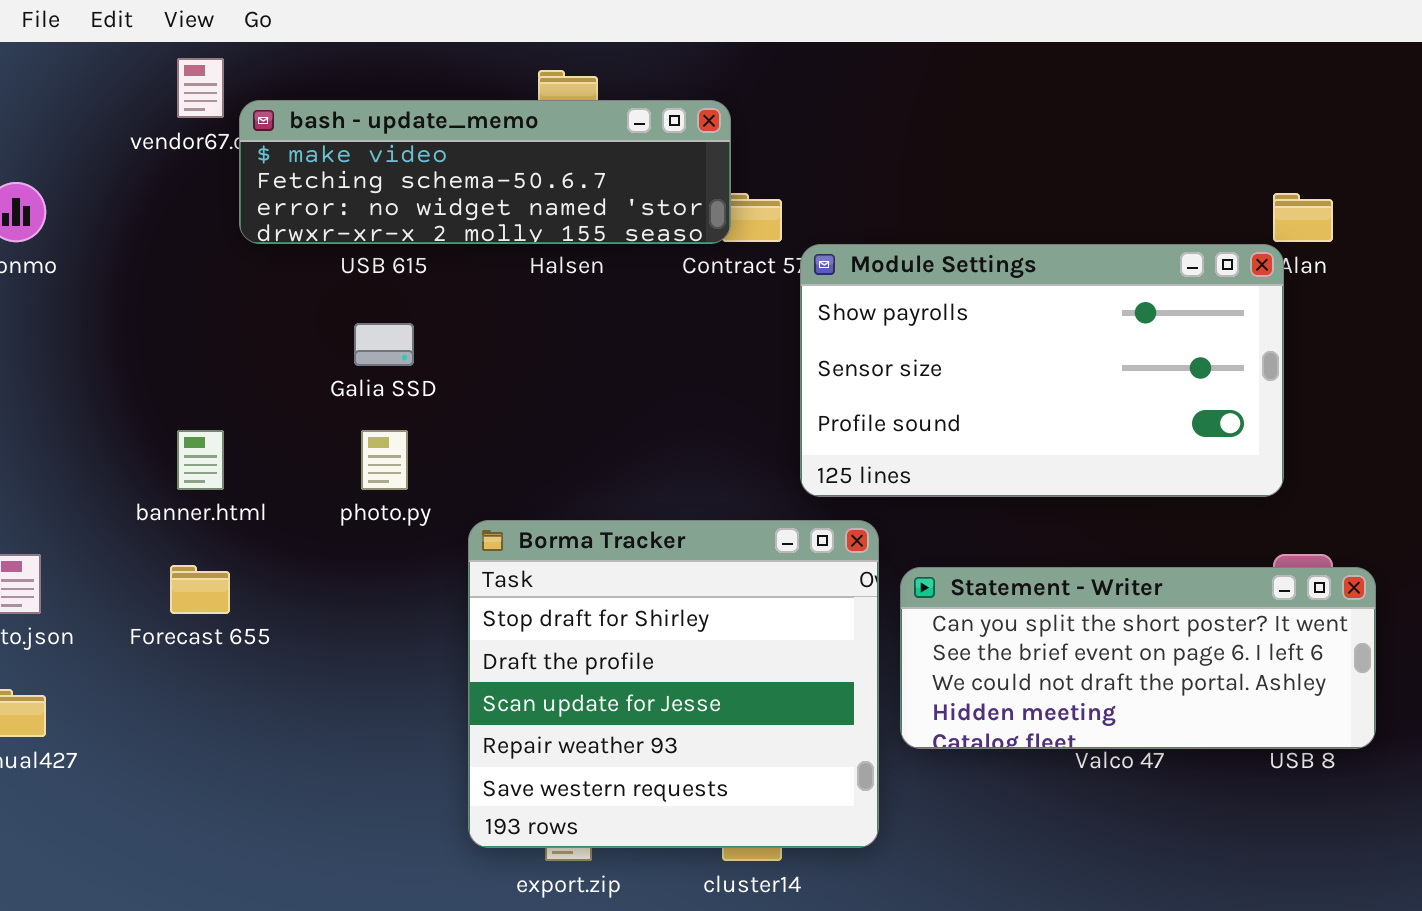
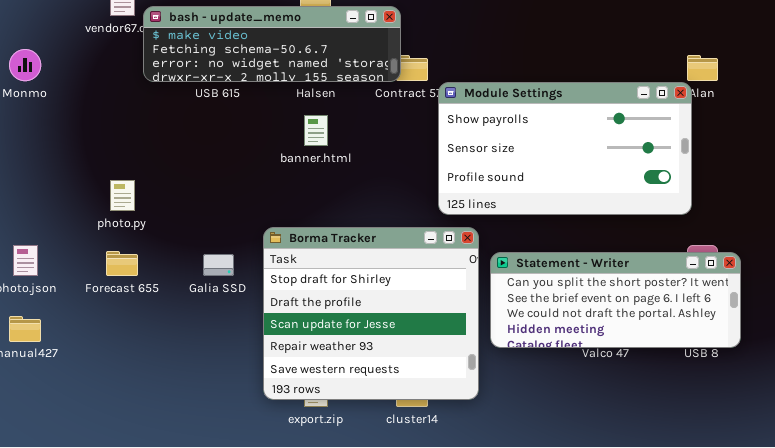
Galia SSD: [354,323,414,366] -> [203,254,234,276], moved
banner.html: [177,430,224,490] -> [304,115,328,146], moved
photo.py: [361,430,408,490] -> [110,180,135,211], moved

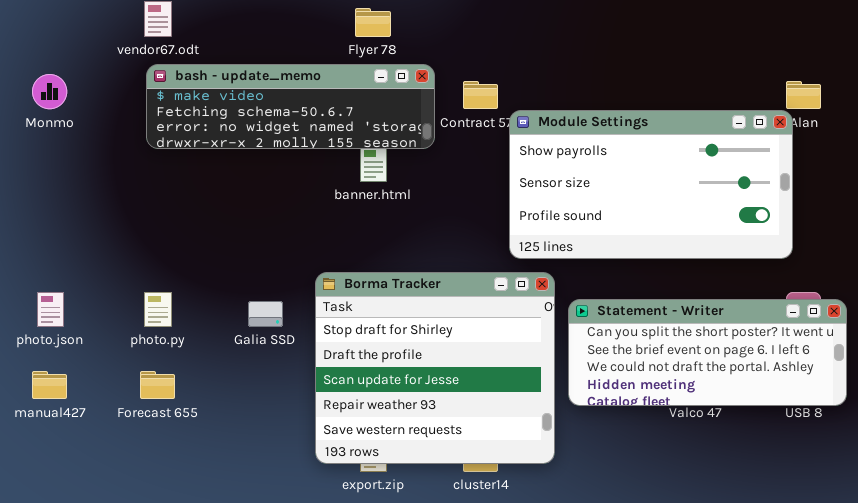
bash - update_memo: [143,6,401,82] -> [146,64,435,149], moved
photo.py: [110,180,135,211] -> [144,292,172,327], moved
Forecast 655: [106,251,138,276] -> [140,371,175,399], moved

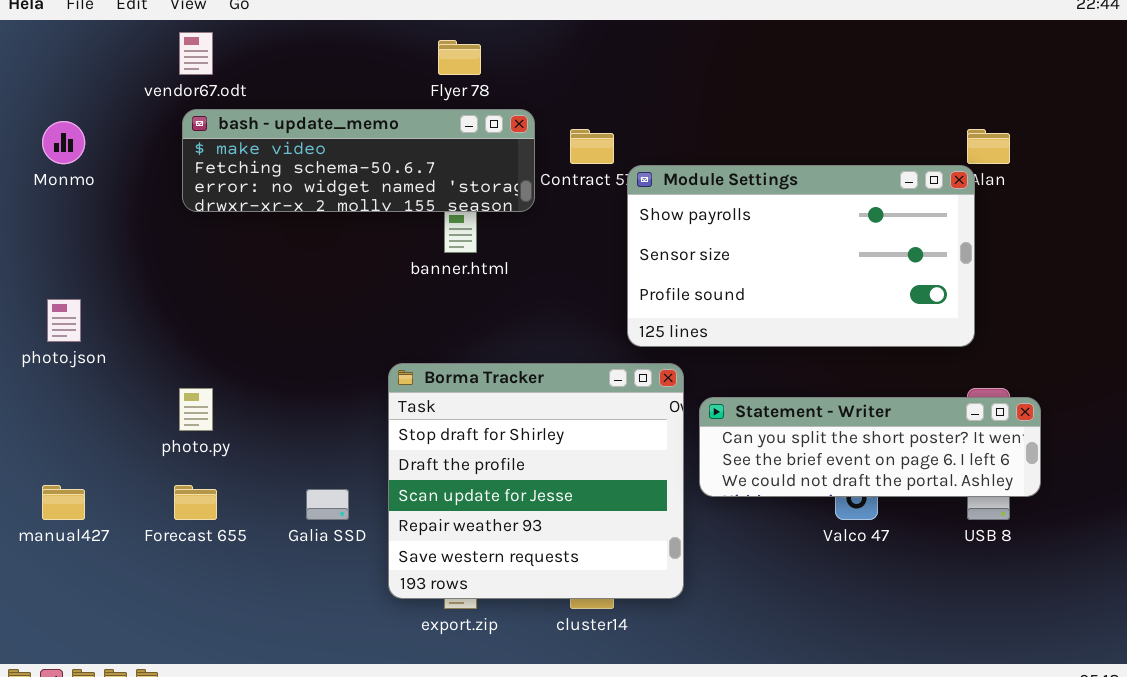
photo.json: [37,292,64,327] -> [47,299,81,342], moved
Statement - Writer: [568,299,847,406] -> [699,397,1041,497], resized
Galia SSD: [248,301,283,327] -> [306,489,349,520], moved

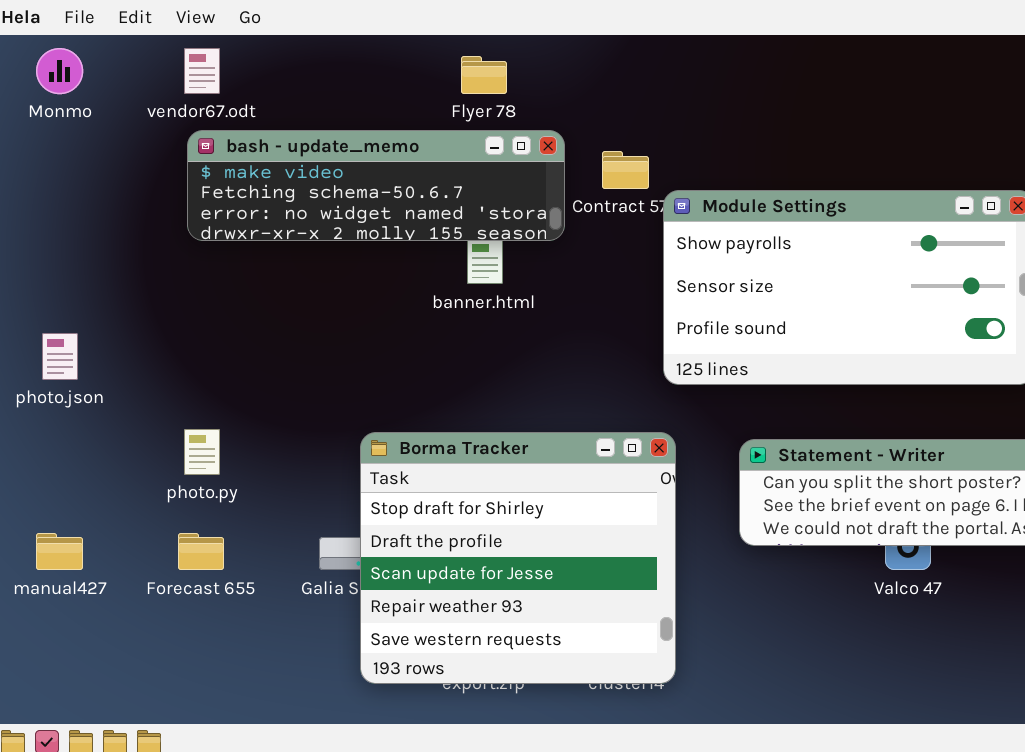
Monmo: [42,121,85,164] -> [36,48,83,94], moved
Borma Tracker: [388,363,684,599] -> [360,432,676,684], moved

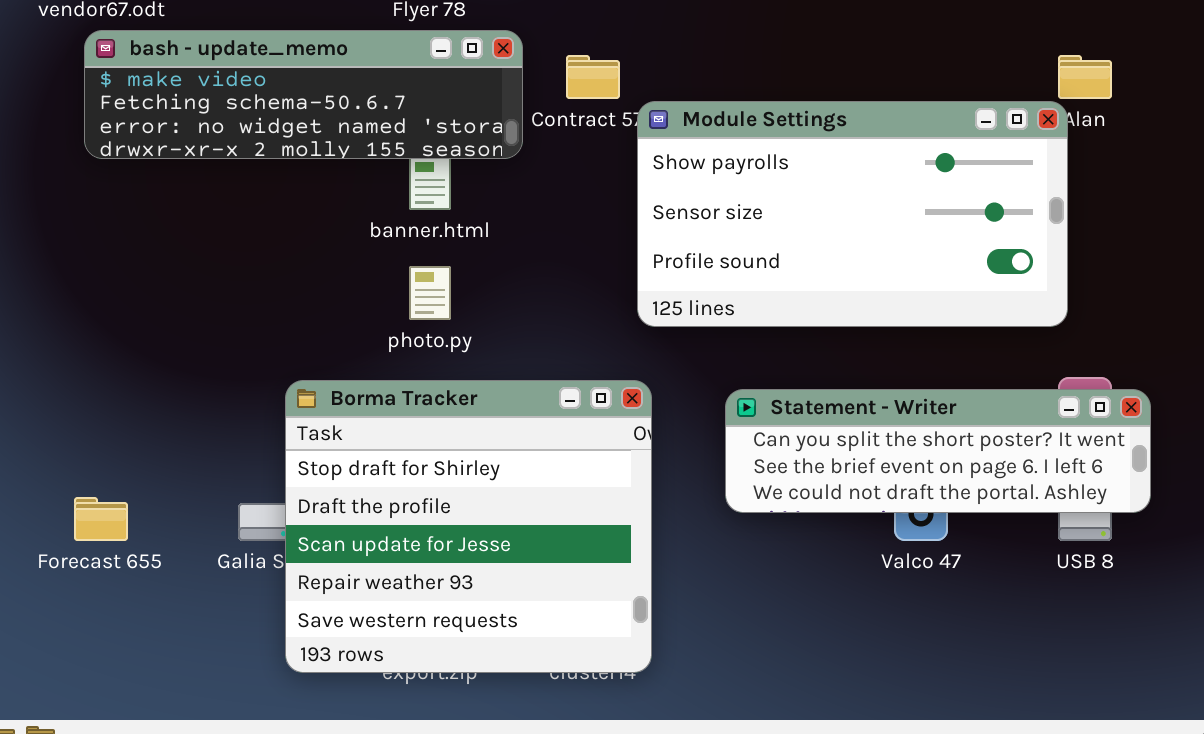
photo.py: [184,429,220,475] -> [409,266,451,320], moved

